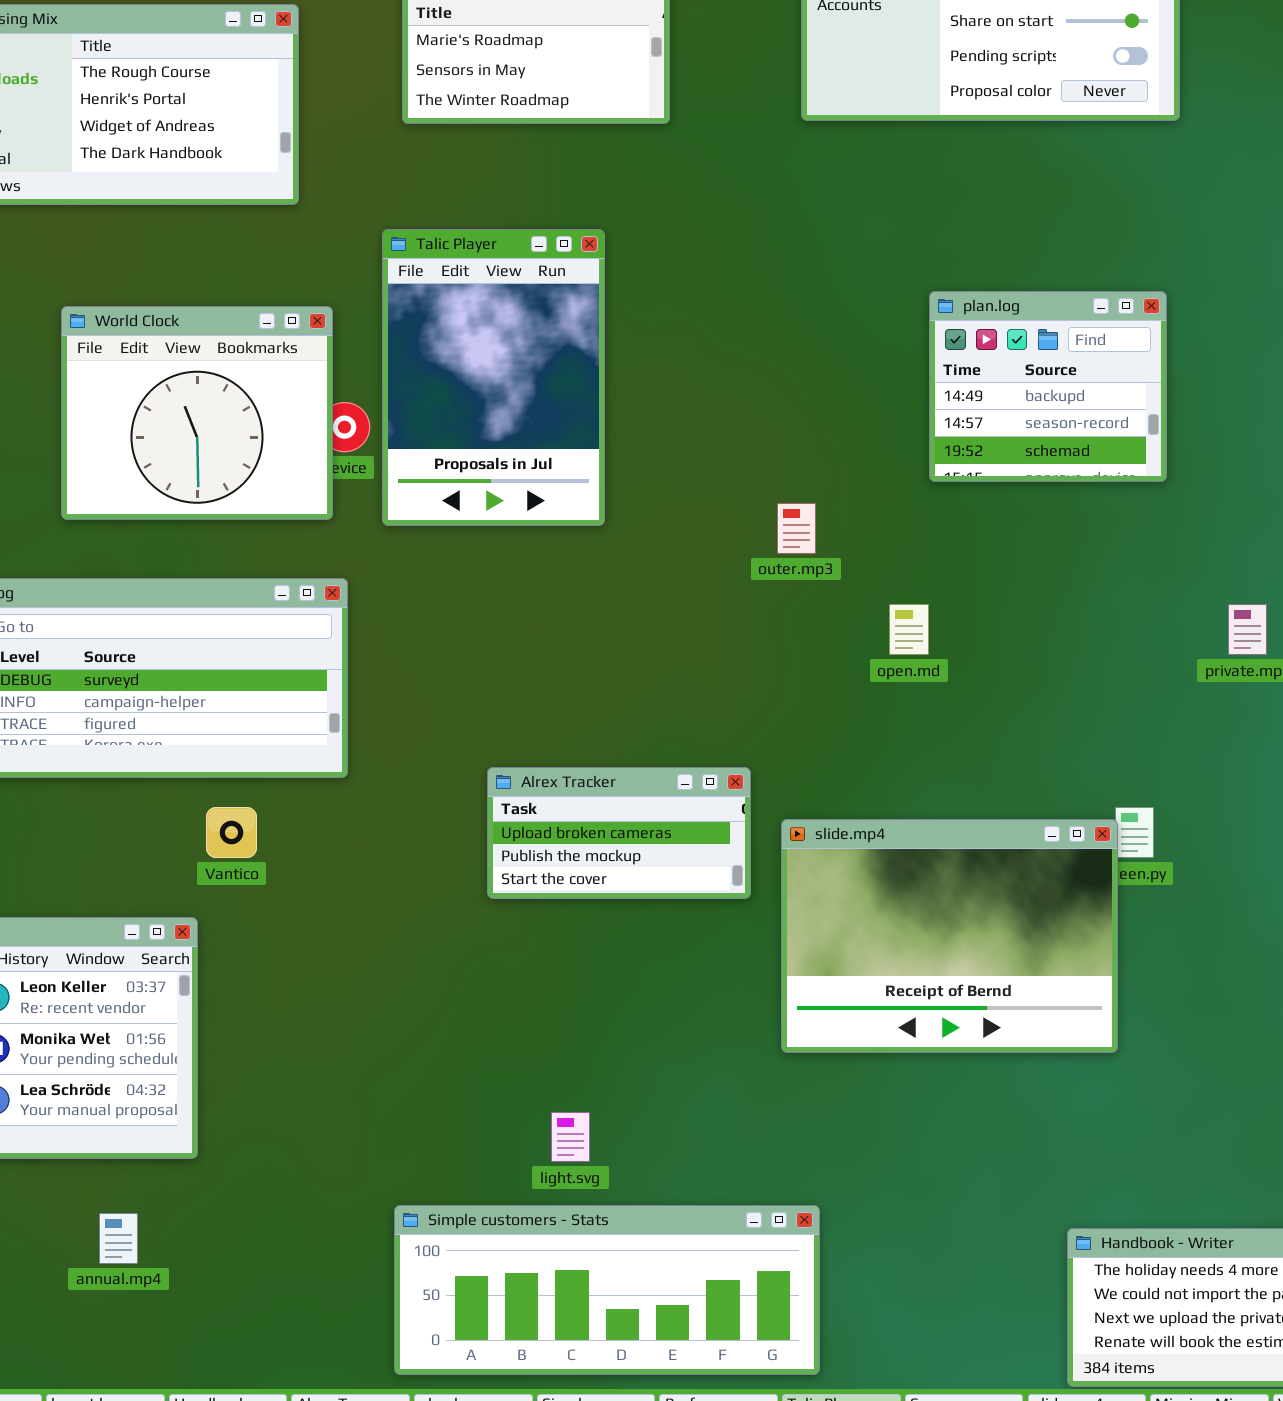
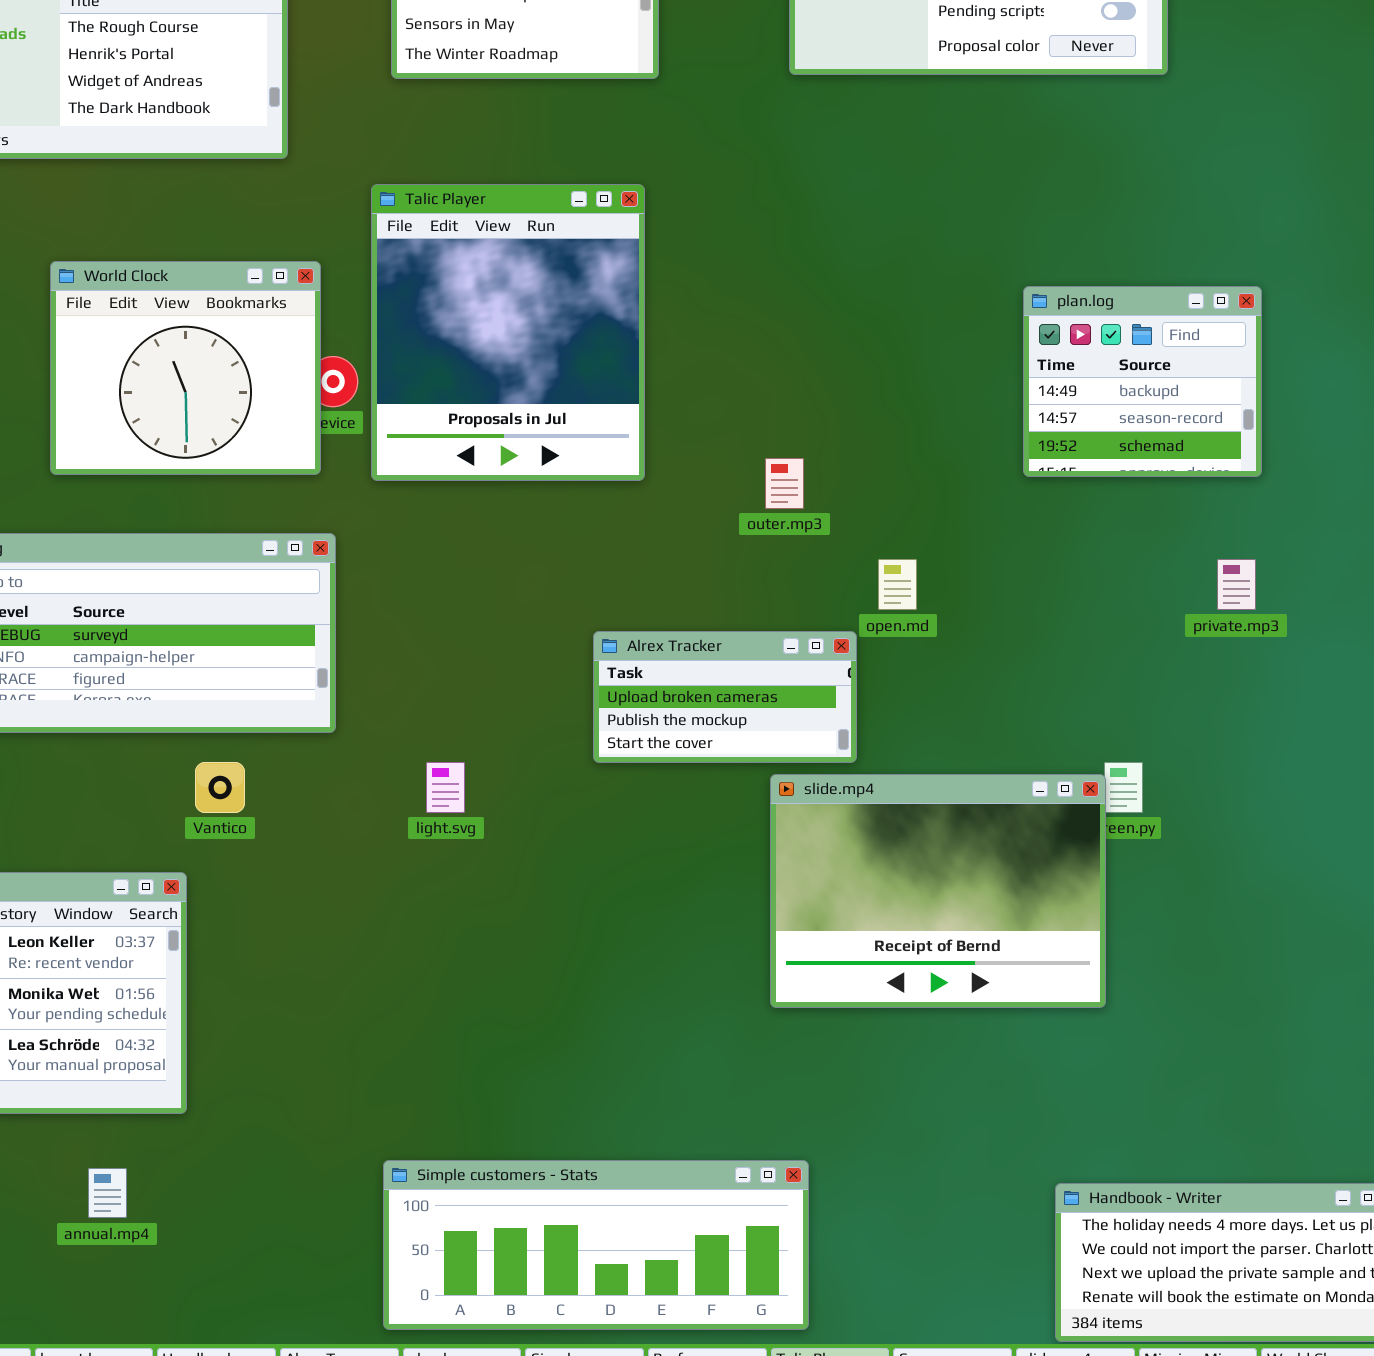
Talic Player: [382,229,605,526] -> [371,184,645,481], resized
plan.log: [929,291,1167,482] -> [1023,286,1262,477], moved
Alrex Tracker: [487,767,751,899] -> [593,631,857,763], moved
light.svg: [551,1112,590,1162] -> [426,762,465,813], moved

